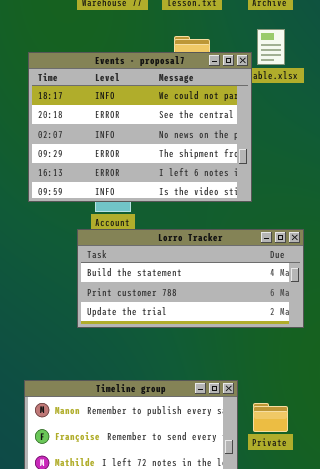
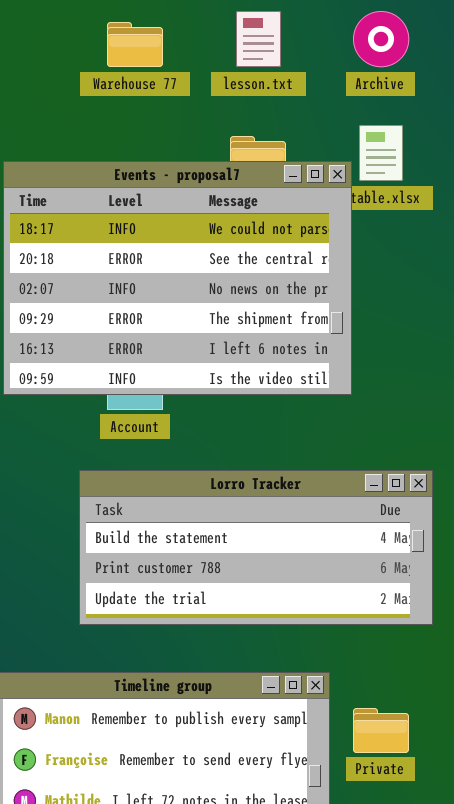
Lorro Tracker: [77,229,304,328] -> [79,470,433,625], moved

